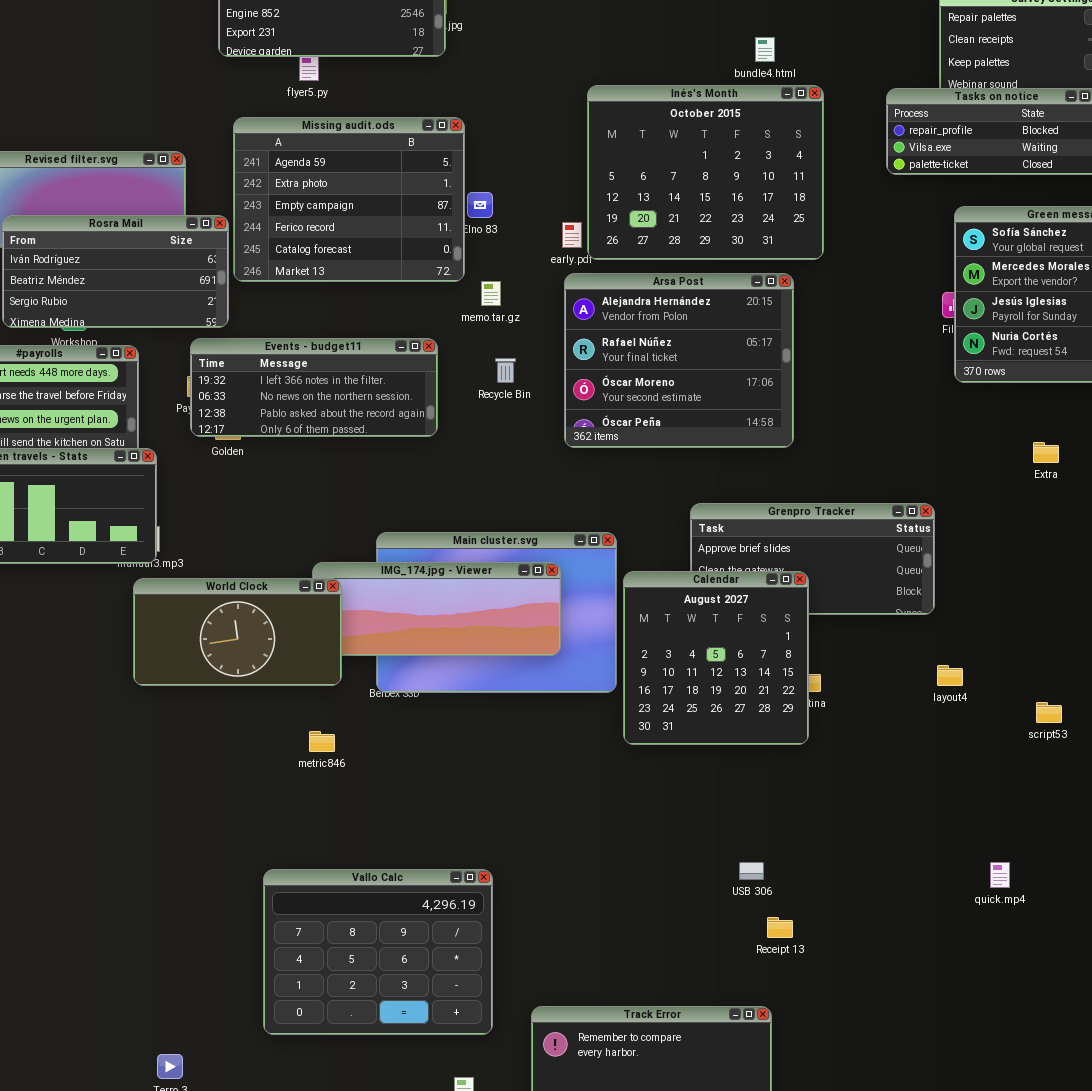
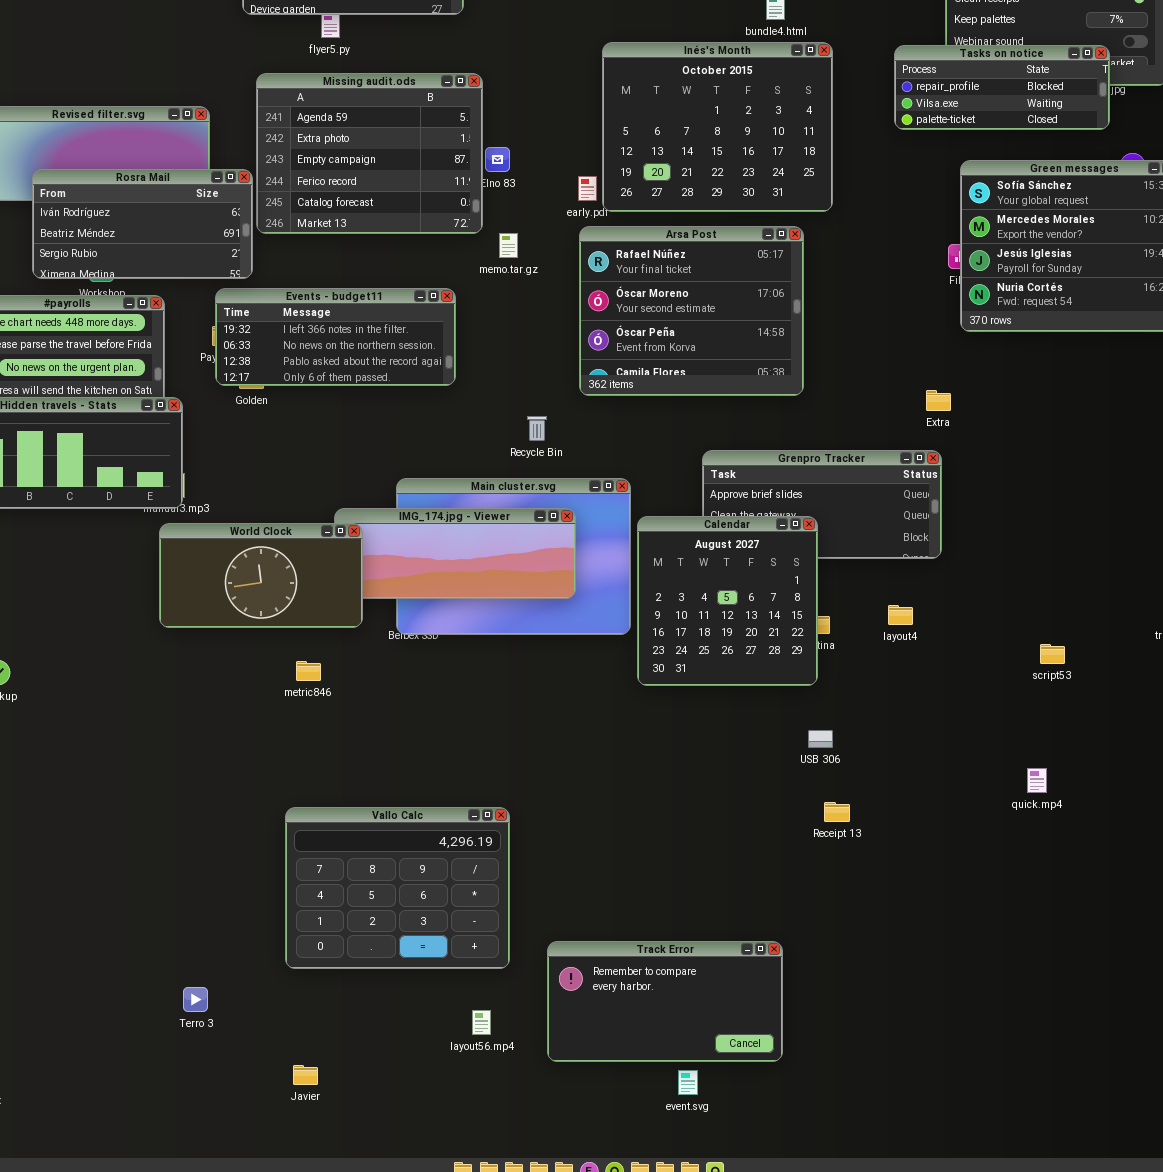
Arsa Post: [564,273,794,448] -> [579,226,804,396], scrolled down 1 row
Recycle Bin: [495,358,516,383] -> [527,416,547,441], moved
Extra: [1033,442,1059,463] -> [926,390,951,411], moved
layout4: [937,665,963,686] -> [888,605,913,625], moved
metric846: [309,731,335,752] -> [296,661,321,681], moved
USB 306: [739,862,764,880] -> [808,730,833,748], moved
quick.mp4: [990,862,1010,888] -> [1027,768,1047,793], moved
Receipt 13: [767,917,793,938] -> [824,802,850,822], moved

